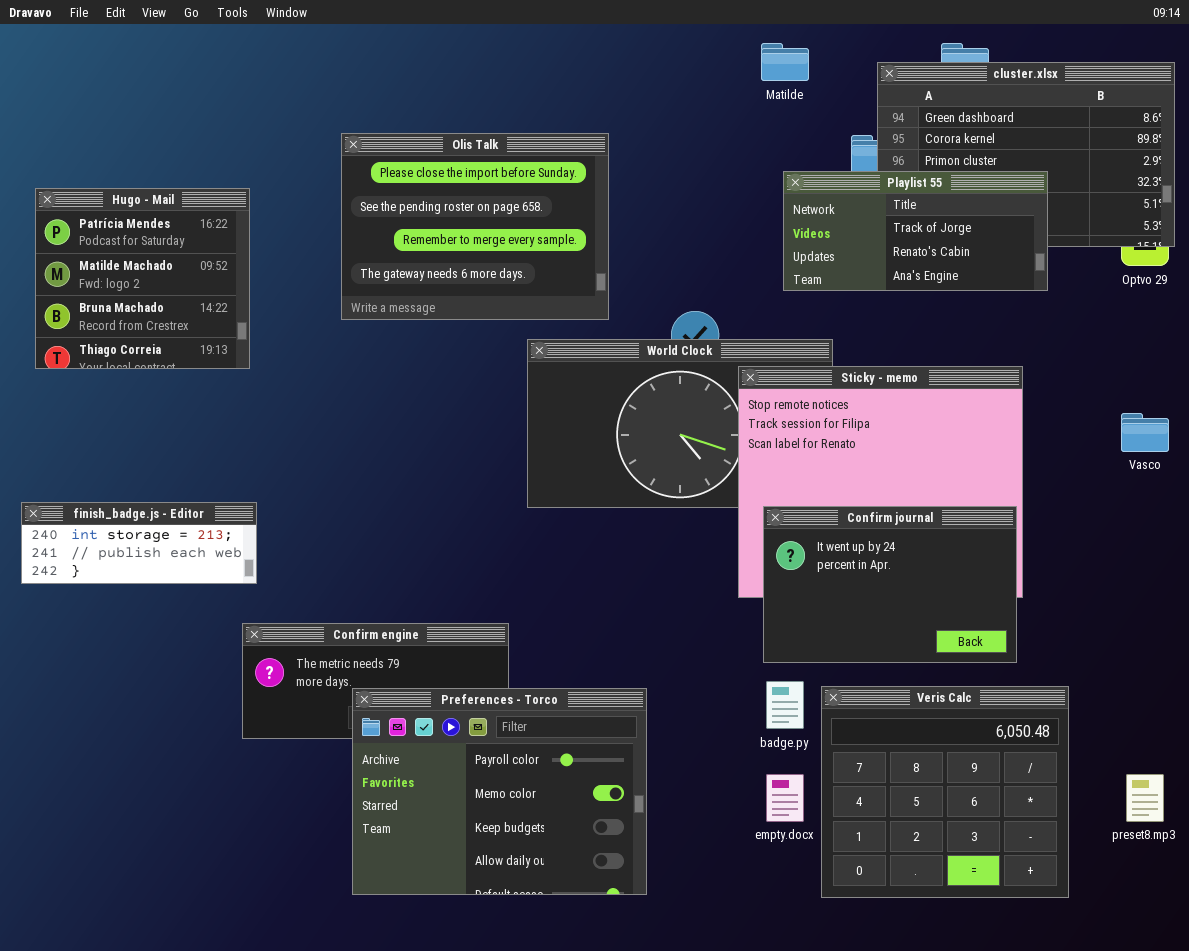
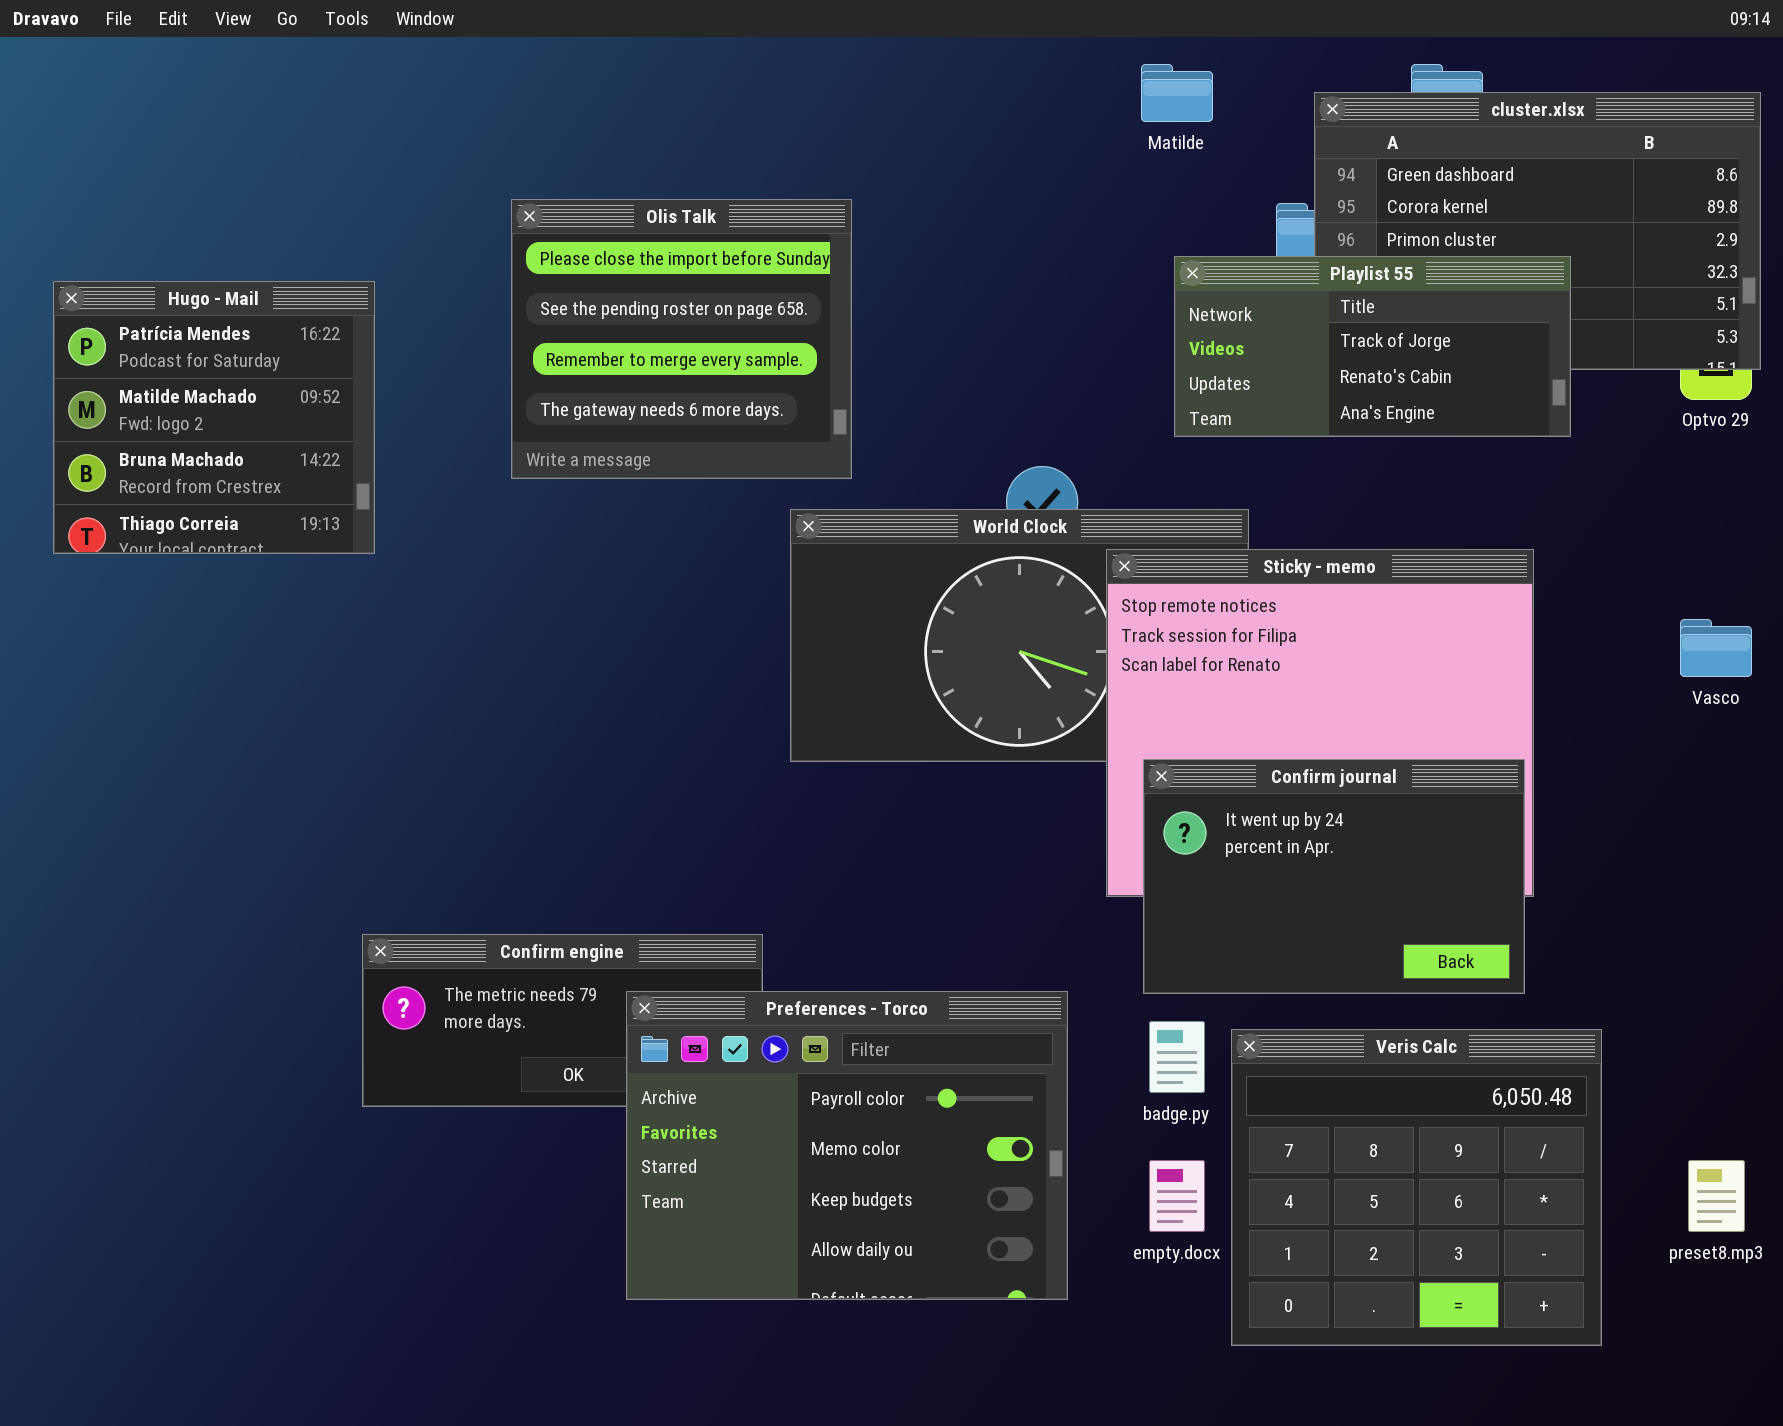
Olis Talk: [341,133,609,320] -> [511,199,852,479], resized
finish_badge.js - Editor: [21,502,257,584] -> none, closed
Preferences - Torco: [352,688,647,895] -> [626,991,1068,1300], moved

